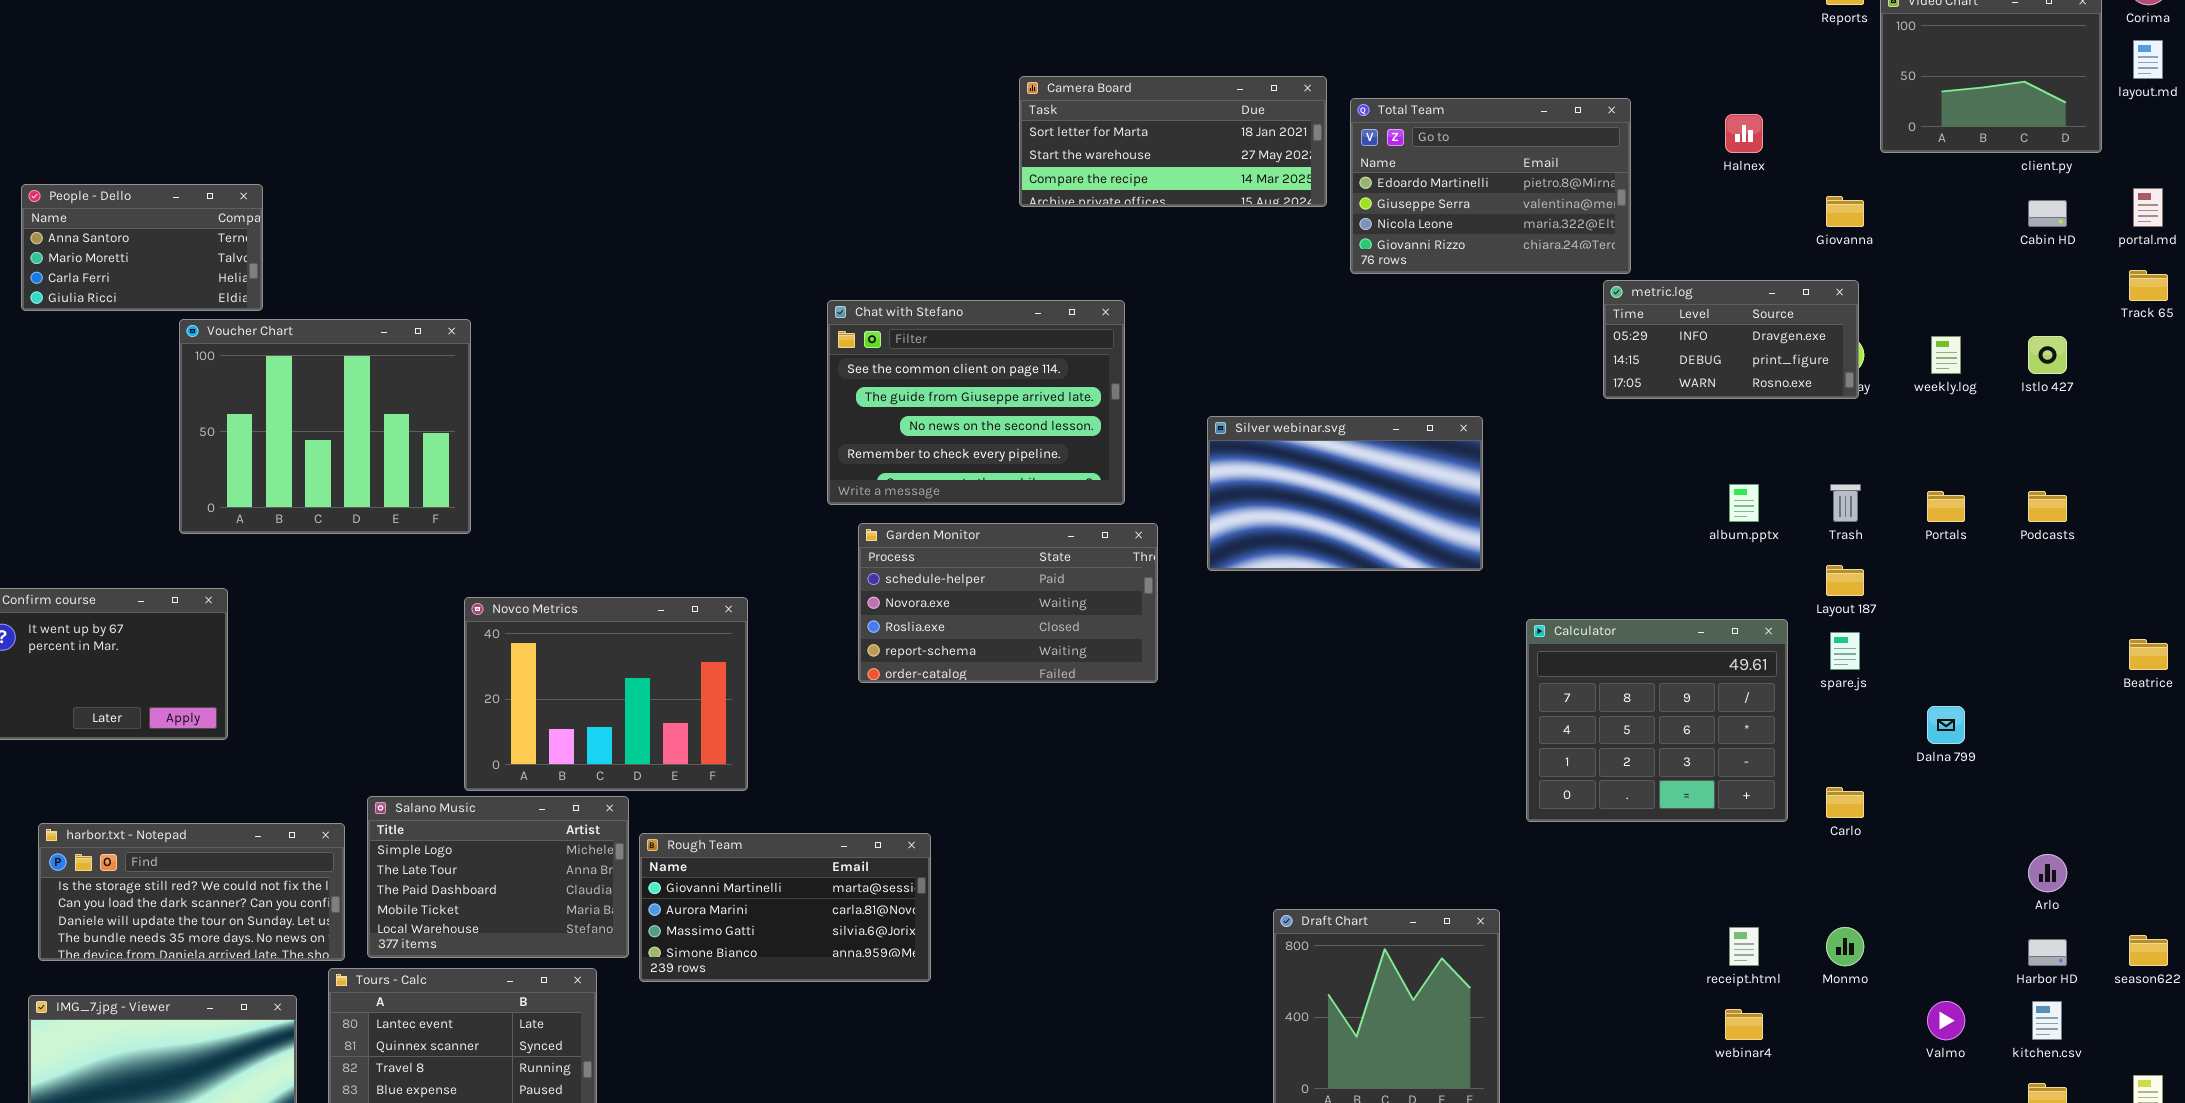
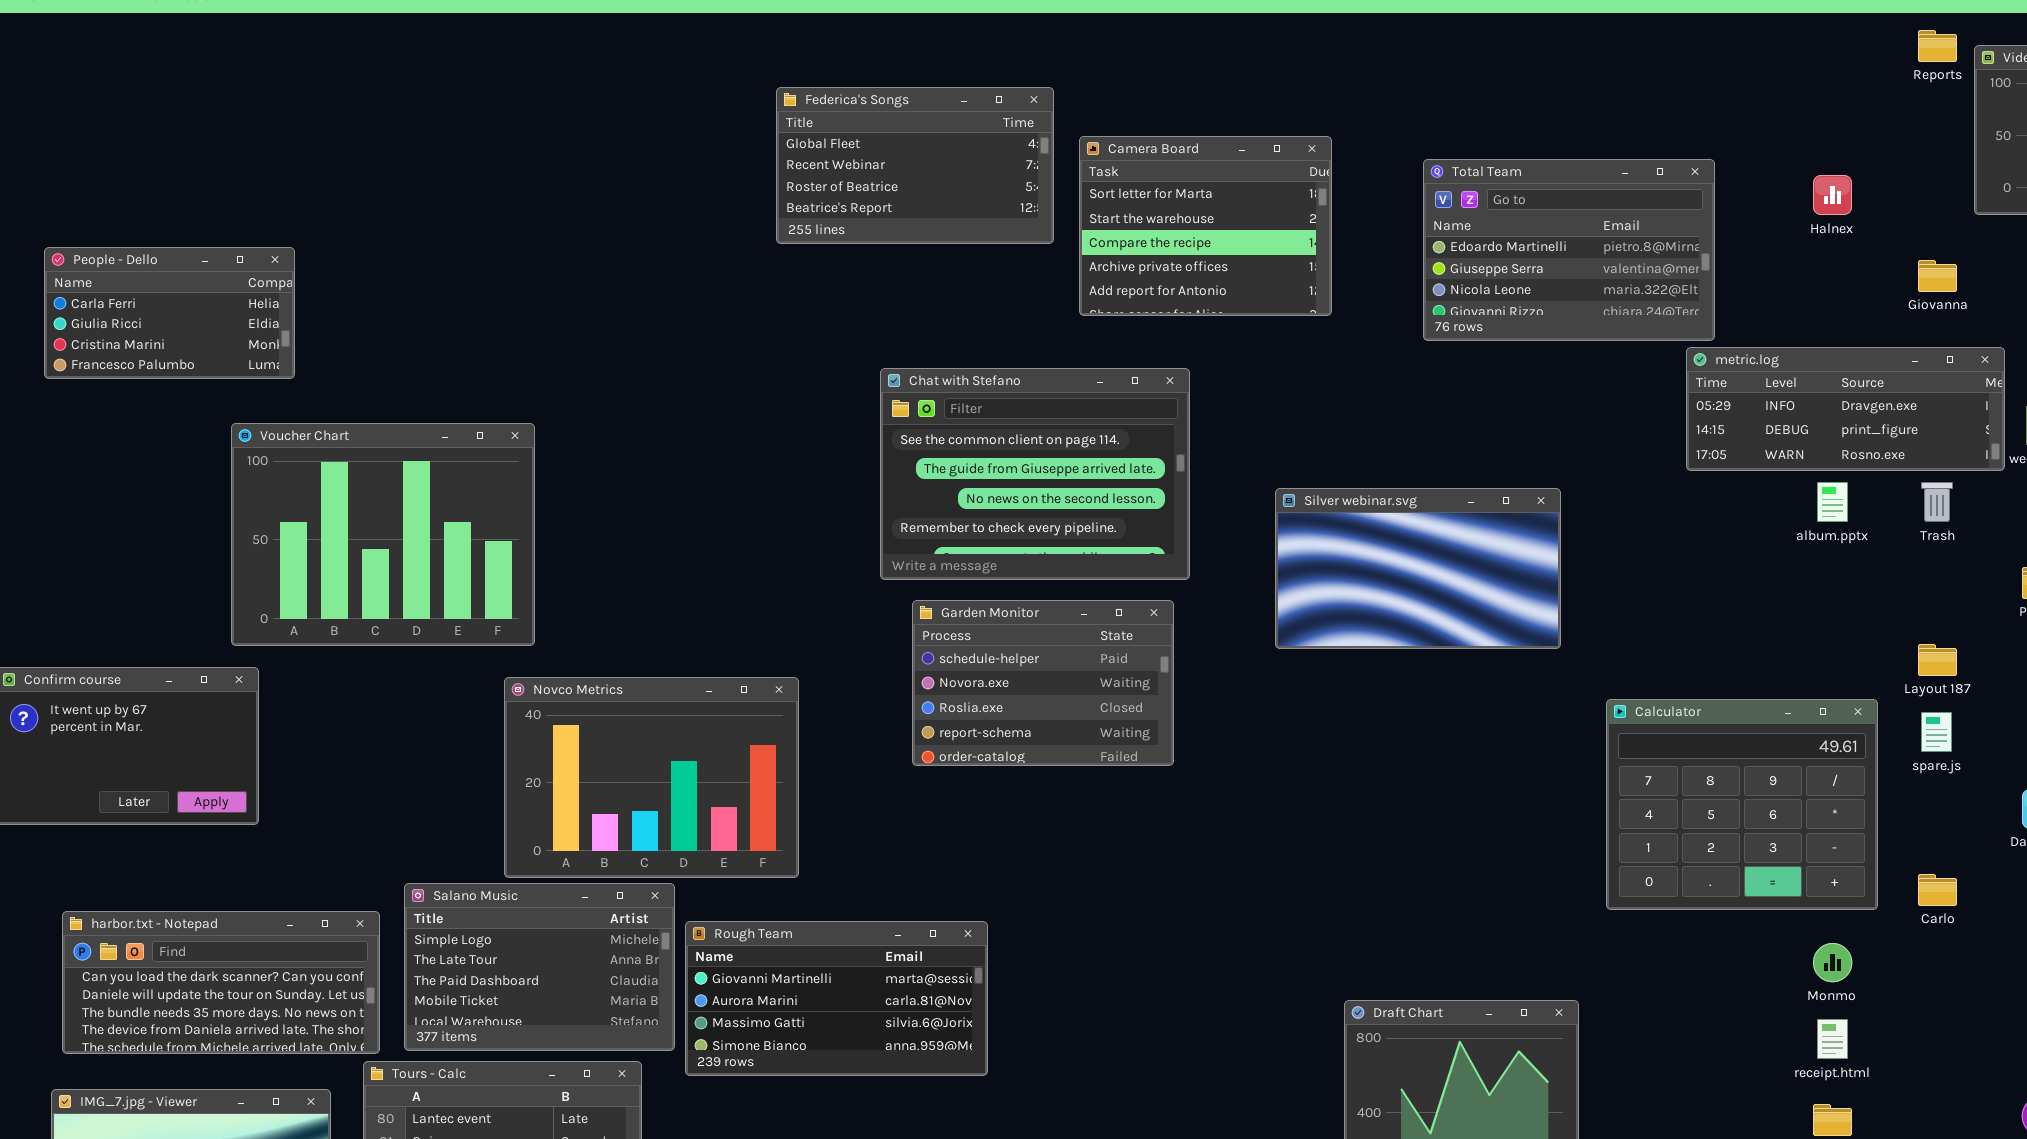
Federica's Songs: none -> [776,87,1054,244], opened
Camera Board: [1019,76,1327,207] -> [1079,136,1332,316], resized
People - Dello: [21,184,263,311] -> [44,247,295,379], scrolled down 2 rows
metric.log: [1603,280,1859,399] -> [1686,347,2005,471], resized
Voucher Chart: [179,319,471,534] -> [231,423,535,646], moved
album.pptx: [1729,484,1759,522] -> [1817,482,1848,522], moved
Trash: [1830,484,1861,522] -> [1921,482,1953,522], moved
Garden Monitor: [858,523,1158,683] -> [912,600,1174,766], resized
harbor.txt - Notepad: [38,823,345,961] -> [62,911,380,1054], scrolled down 1 row
Monmo: [1826,927,1864,966] -> [1813,943,1852,982], moved

